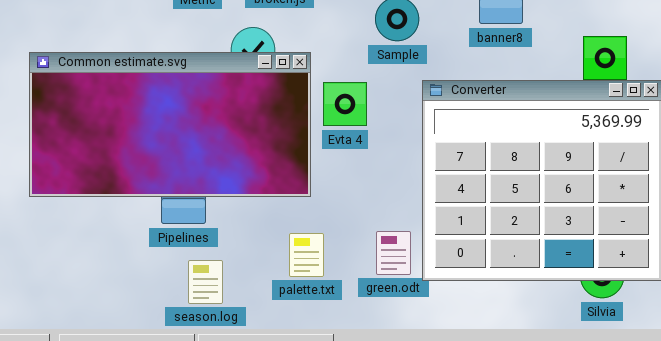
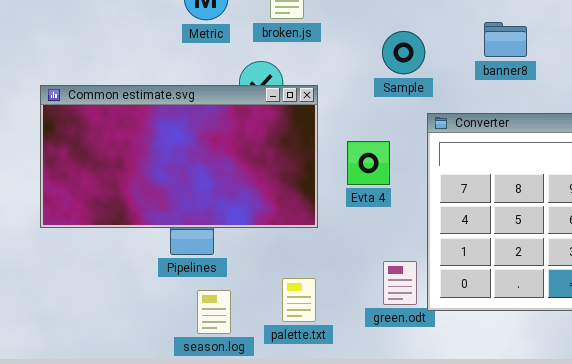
Evta 4: [323,82,367,126] -> [347,141,390,185], moved
palette.txt: [289,233,324,277] -> [282,278,316,322], moved

